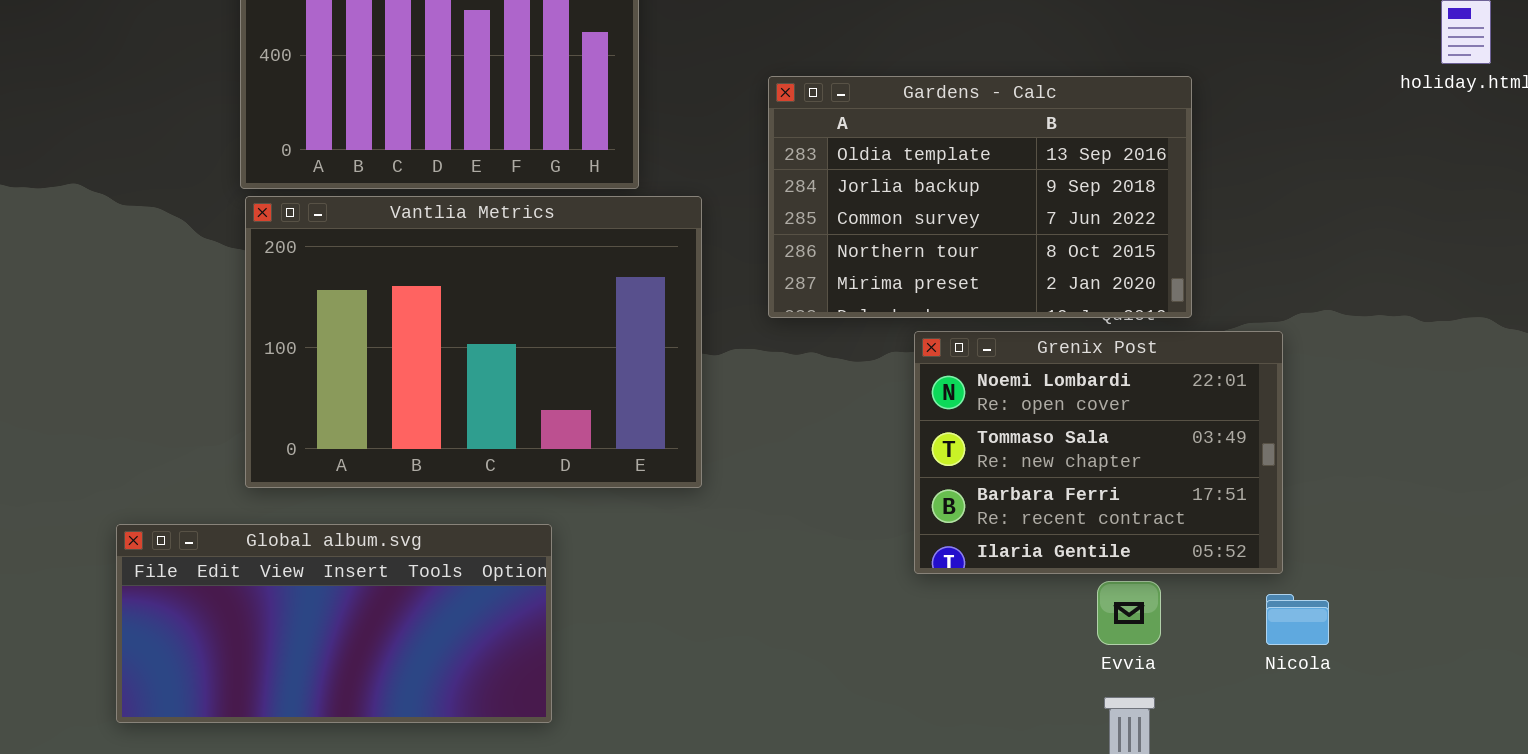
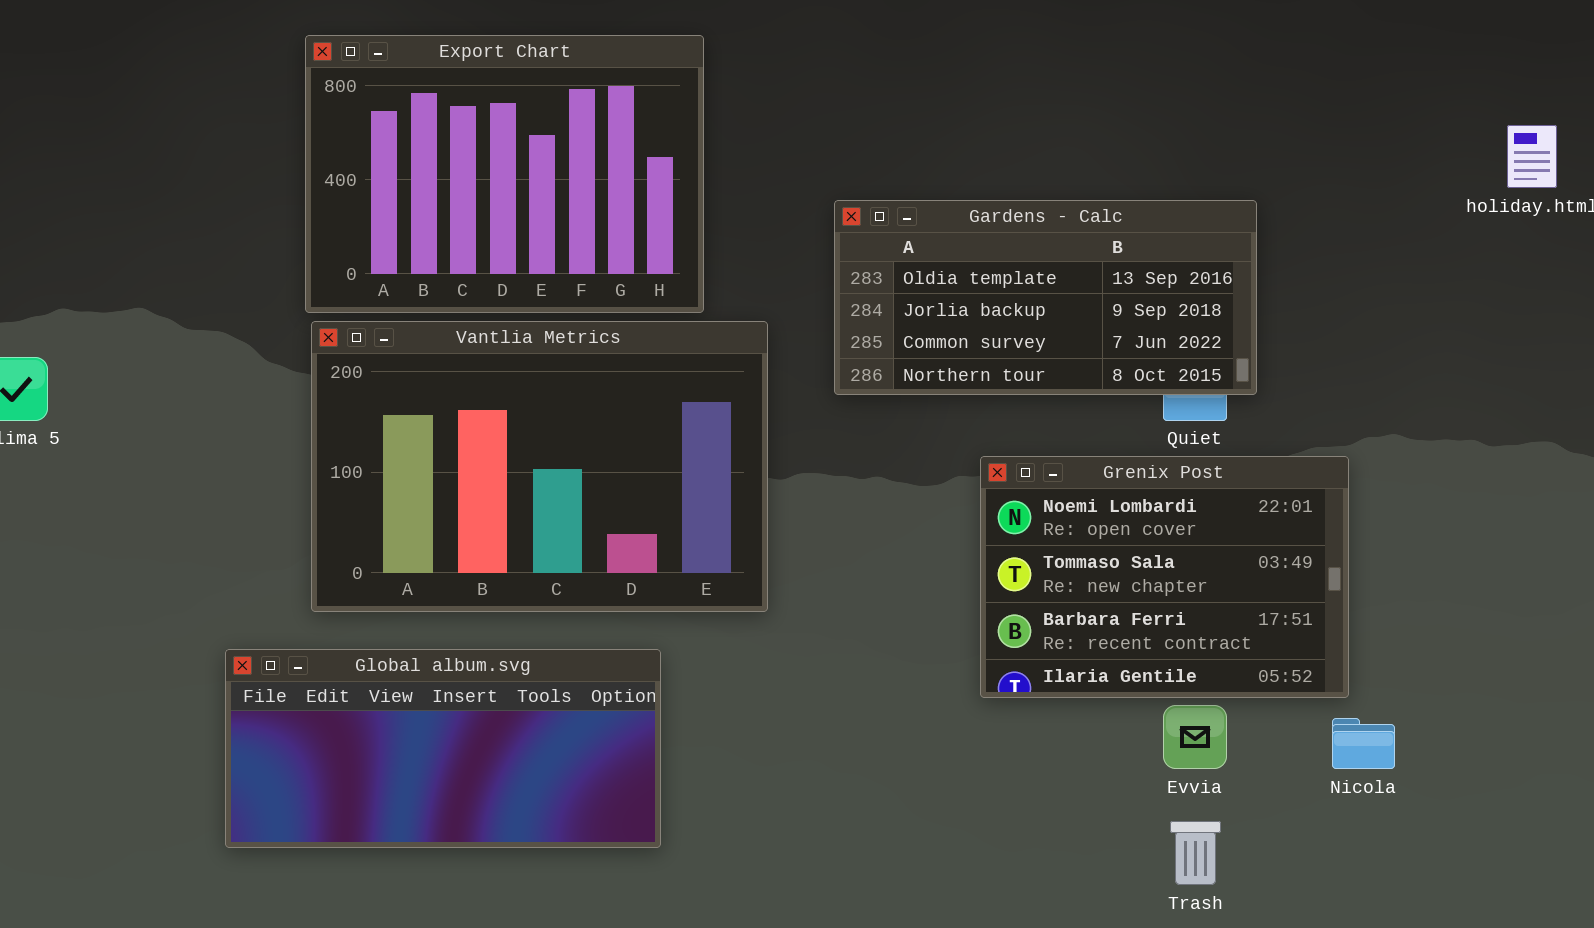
Gardens - Calc: [768,76,1192,318] -> [834,200,1257,395], resized
Global album.svg: [116,524,552,723] -> [225,649,661,848], moved

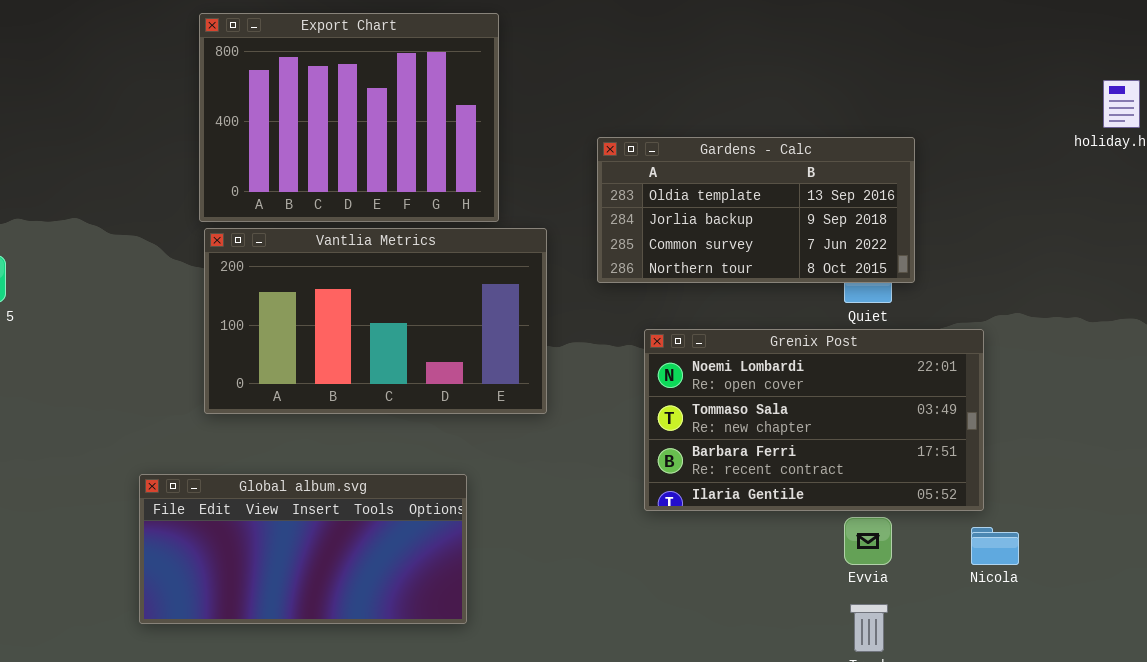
Vantlia Metrics: [311,321,768,612] -> [204,228,547,414], resized
Grenix Post: [980,456,1349,698] -> [644,329,984,511], resized

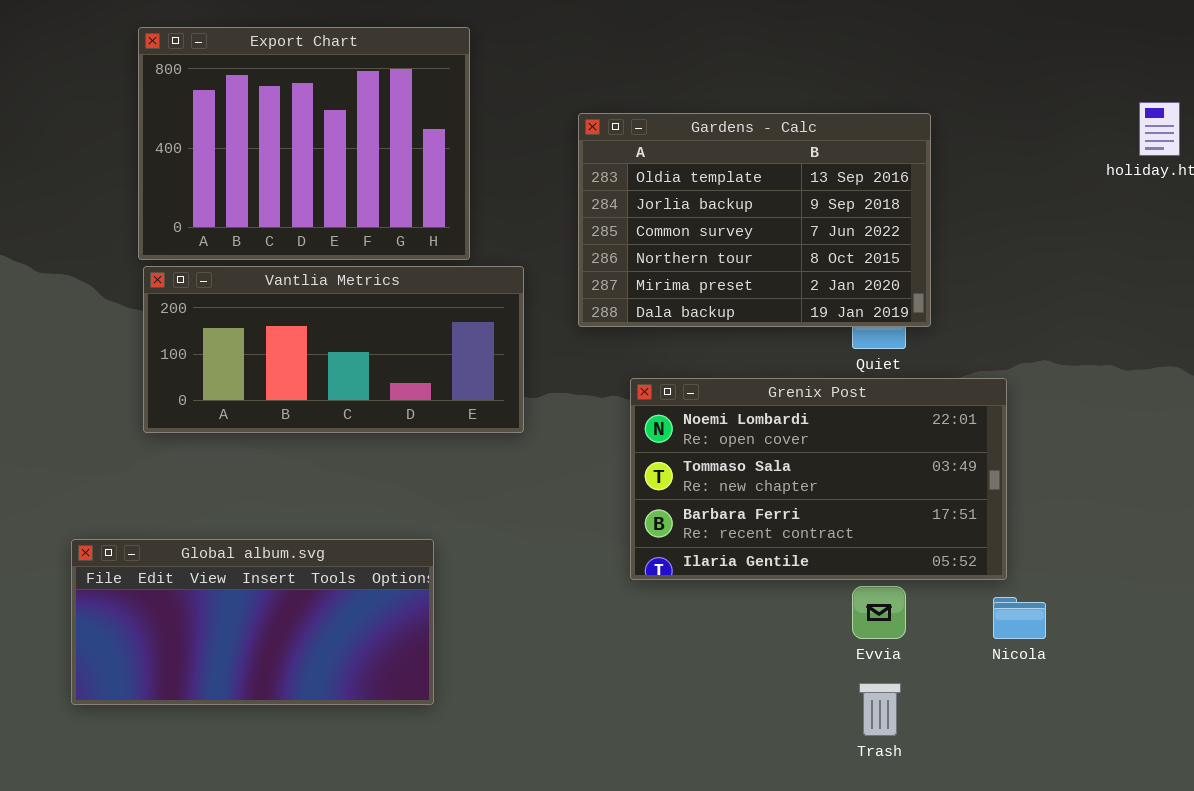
Gardens - Calc: [597,137,915,283] -> [578,113,931,327], resized
Vantlia Metrics: [204,228,547,414] -> [143,266,524,433], resized

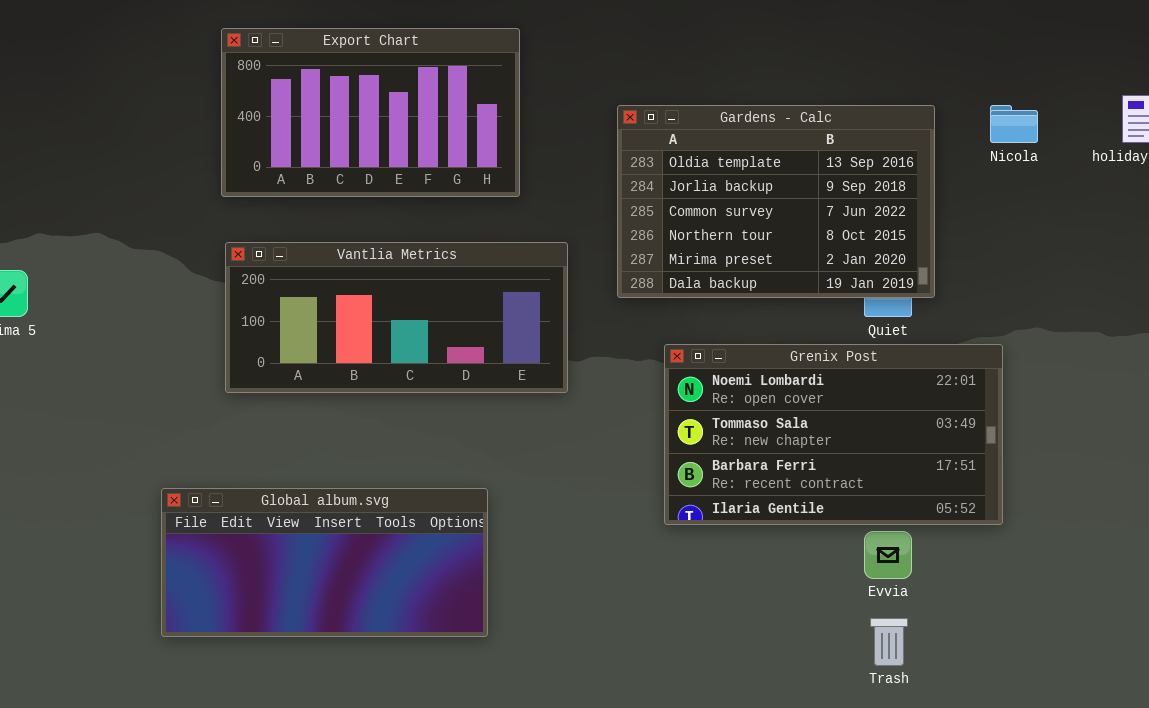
Export Chart: [138,27,470,260] -> [221,28,520,197], resized
Nicola: [993,597,1046,639] -> [990,105,1038,143], moved

